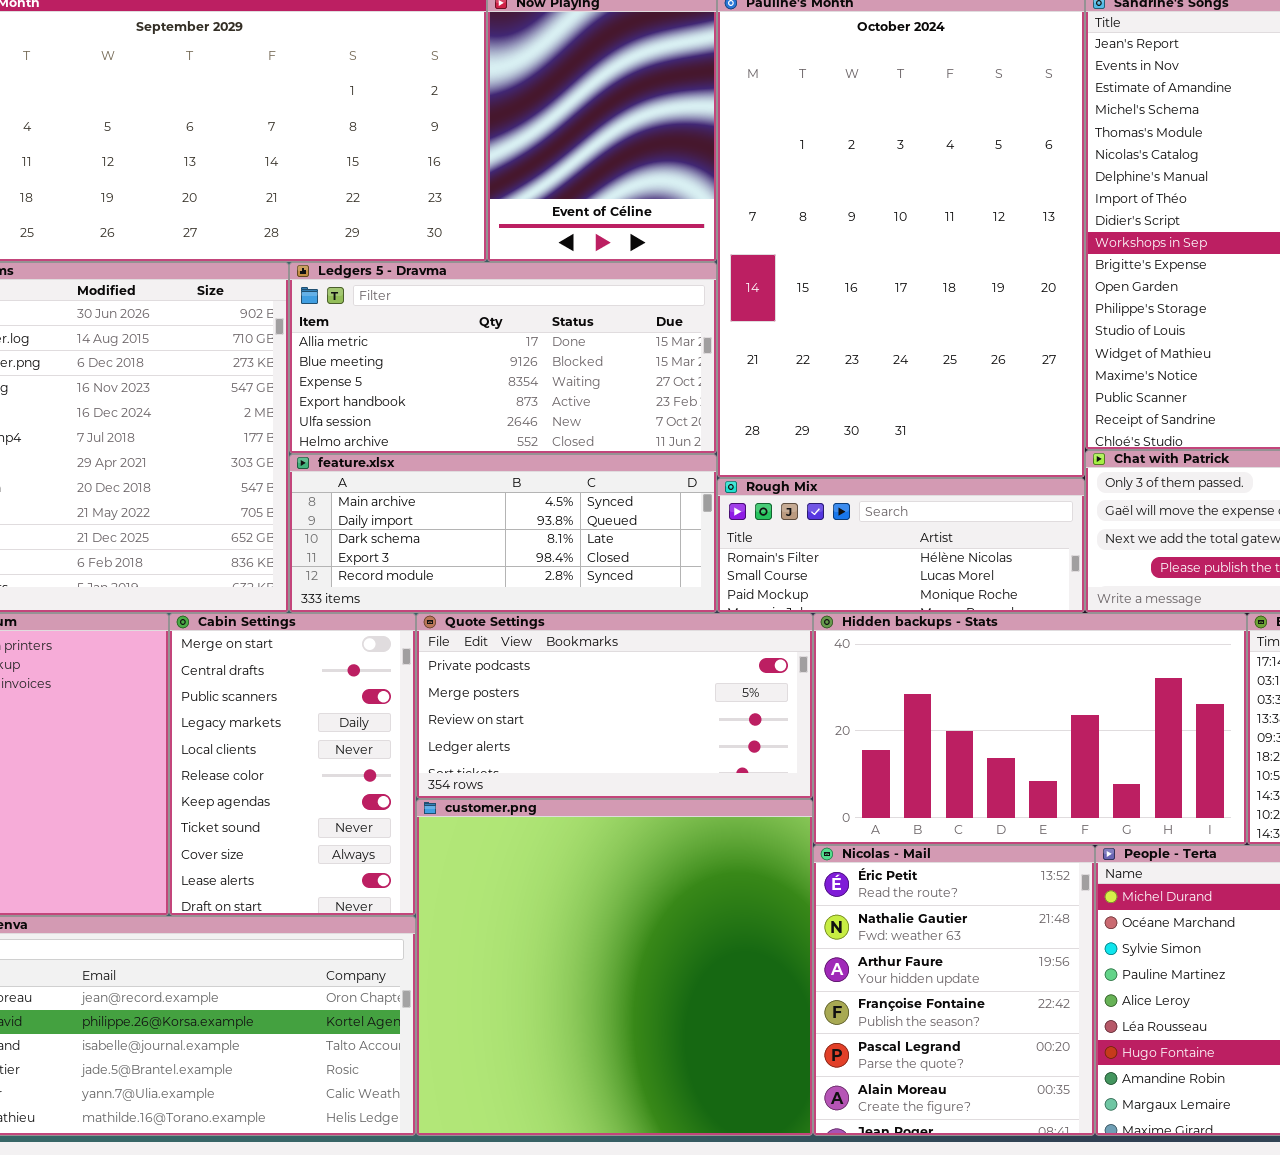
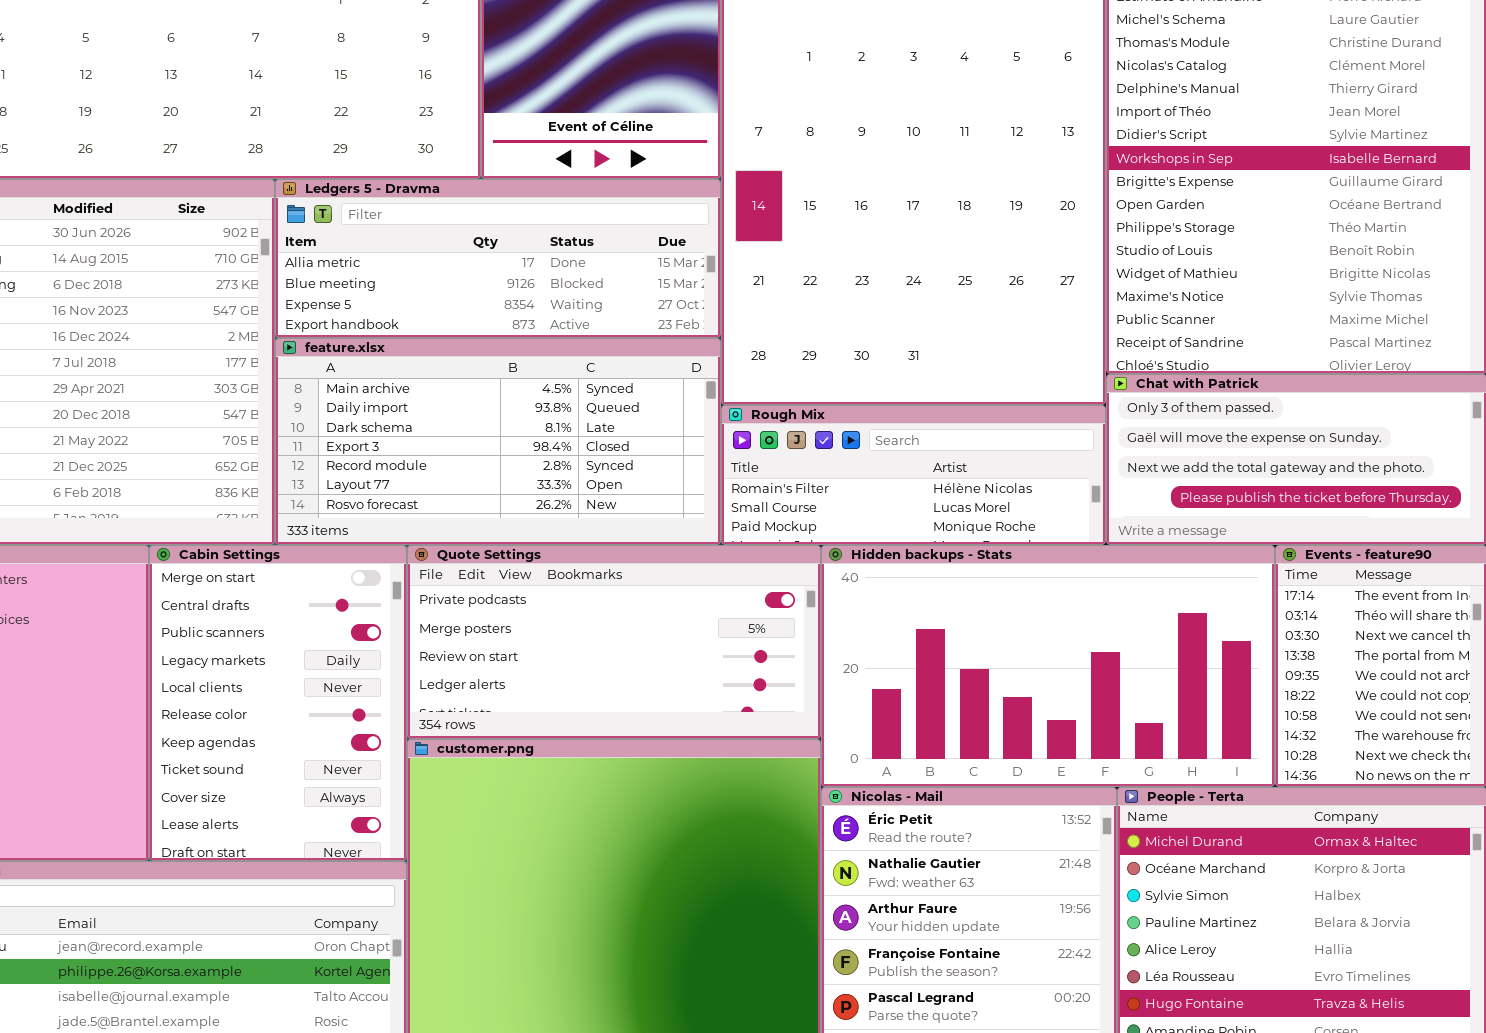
Ledgers 5 - Dravma: [289,262,717,454] -> [275,179,721,338], resized
feature.xlsx: [289,454,717,613] -> [275,338,721,545], resized

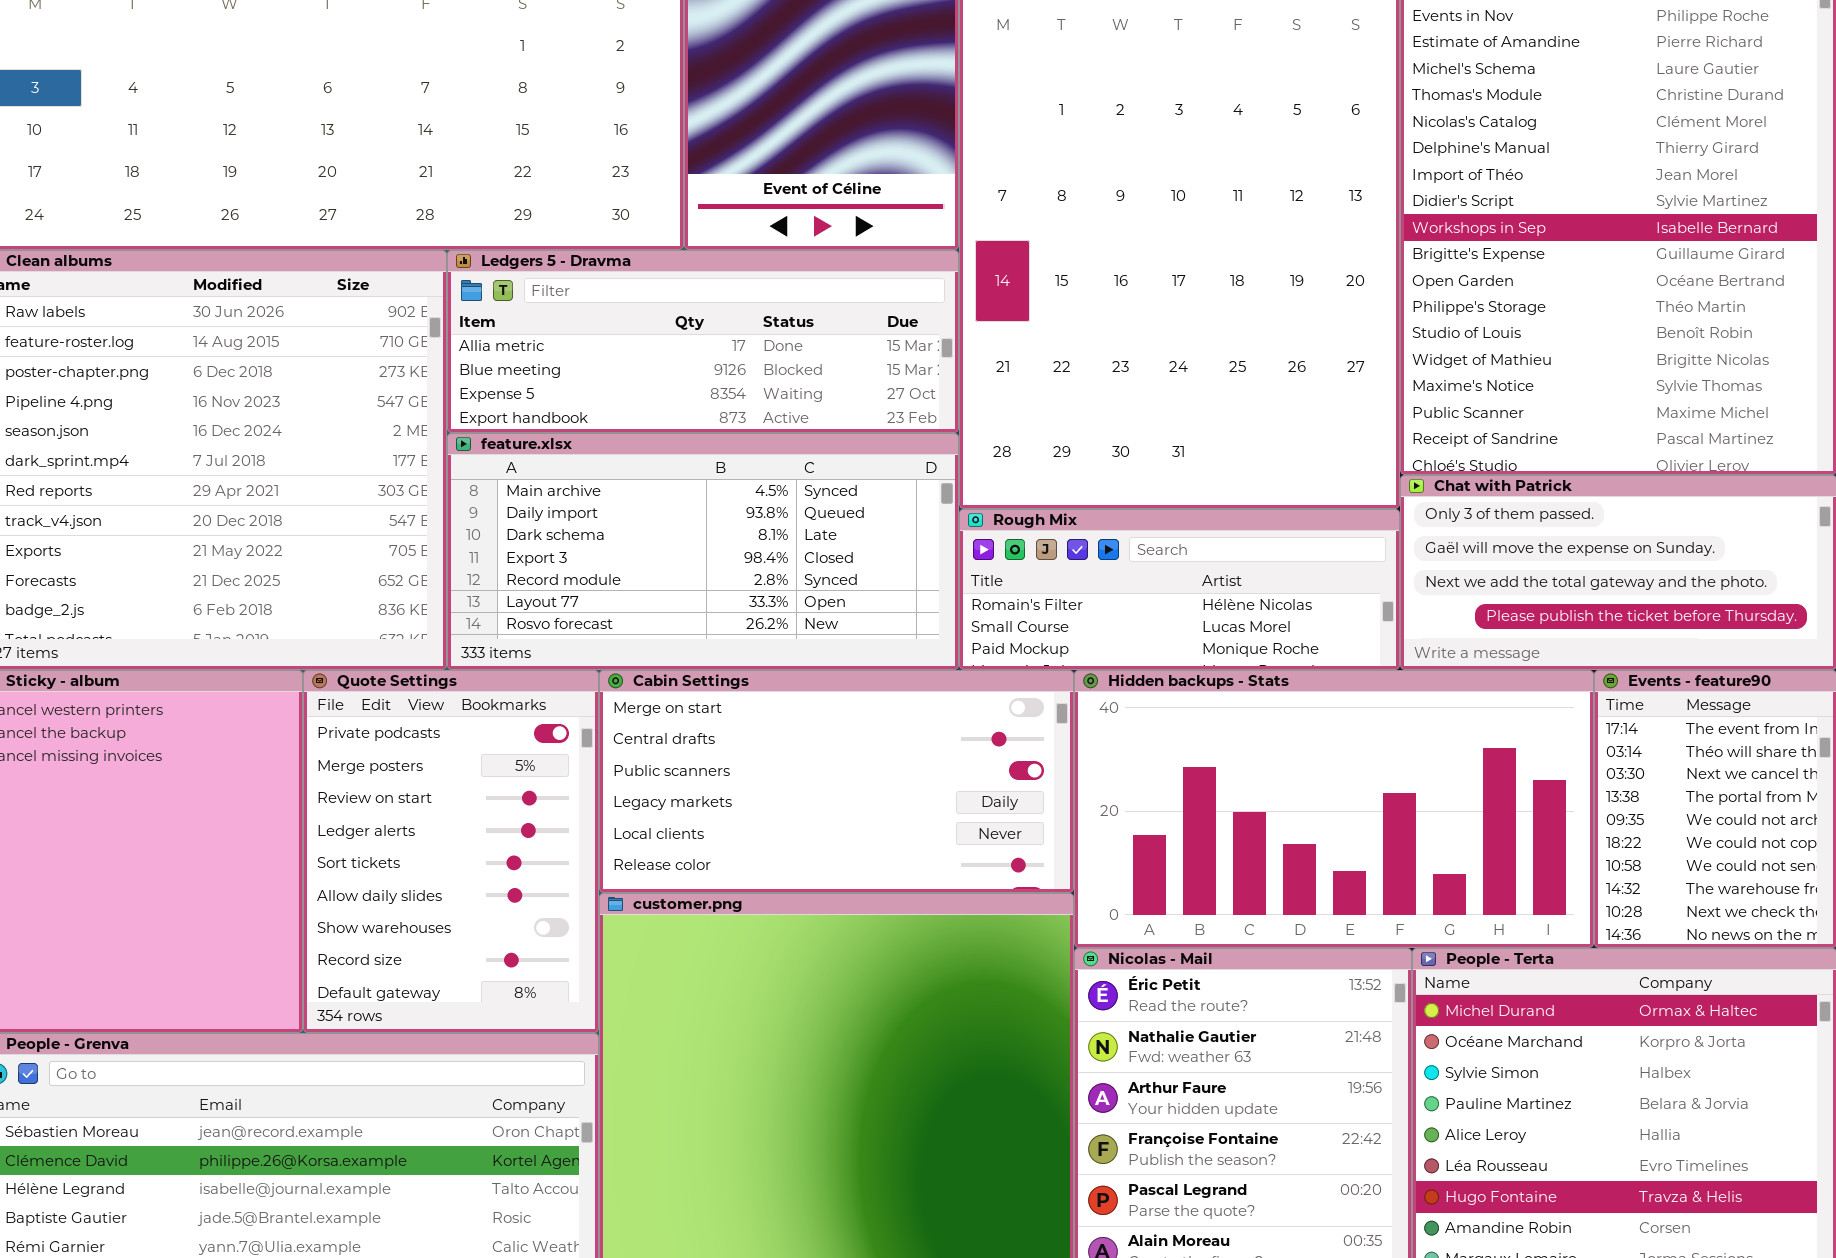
Cabin Settings: [149,545,407,861] -> [599,670,1074,893], moved, resized
Quote Settings: [407,545,821,739] -> [303,670,599,1033], moved, resized

